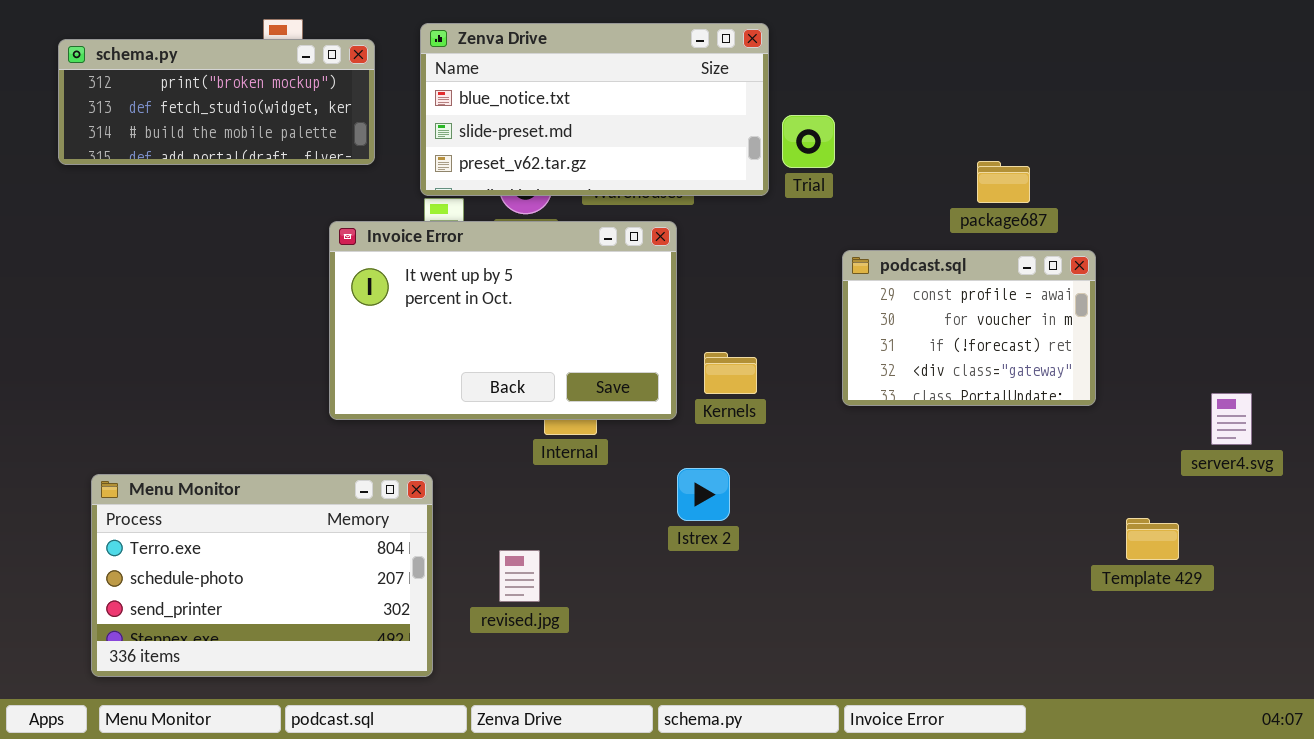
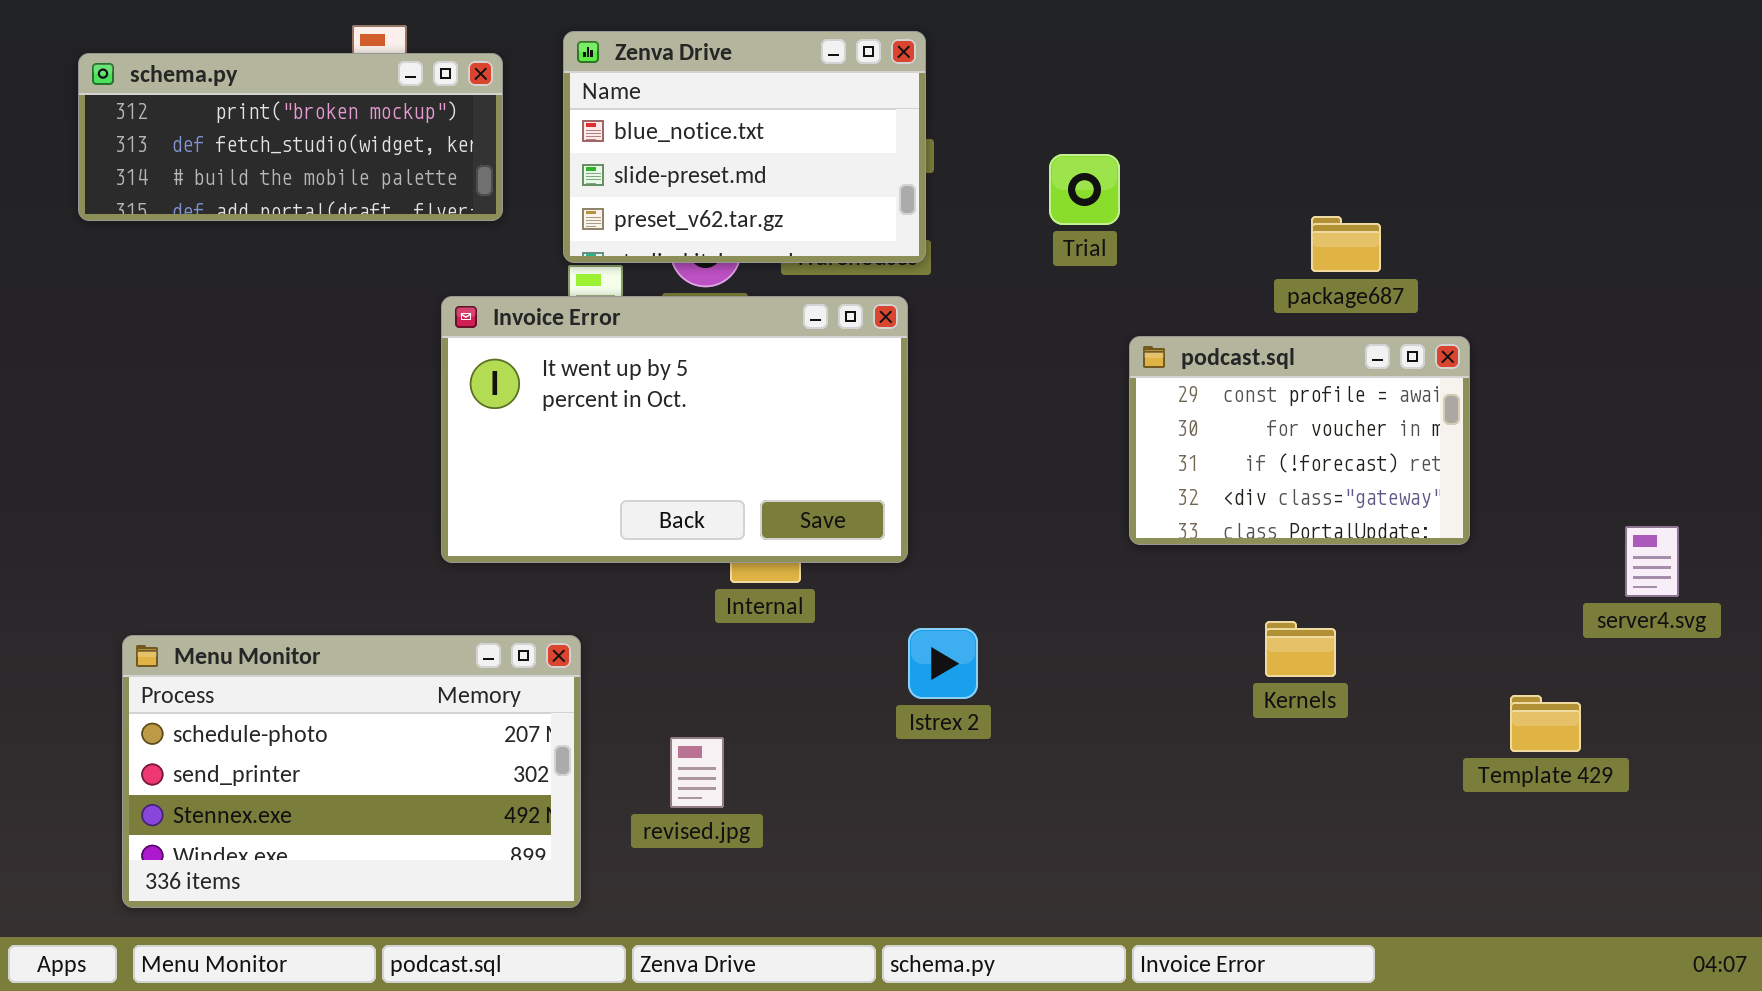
Zenva Drive: [420,23,769,196] -> [563,31,926,263], resized
Kernels: [704,352,757,394] -> [1265,621,1336,677], moved
Menu Monitor: [91,474,433,677] -> [122,635,581,908], scrolled down 1 row

